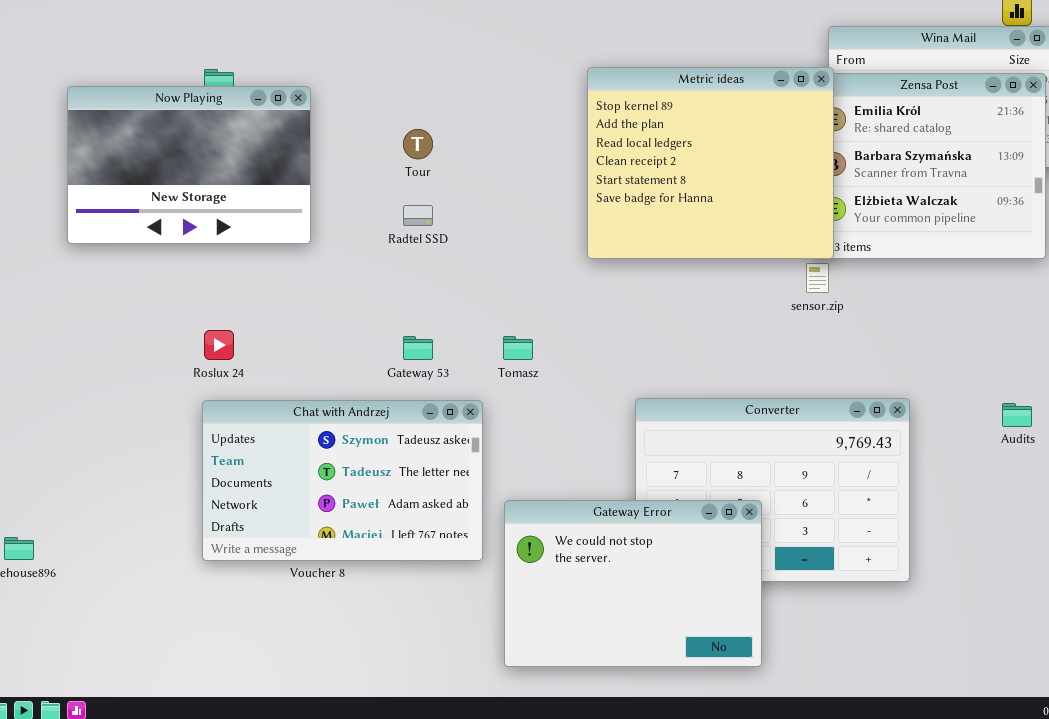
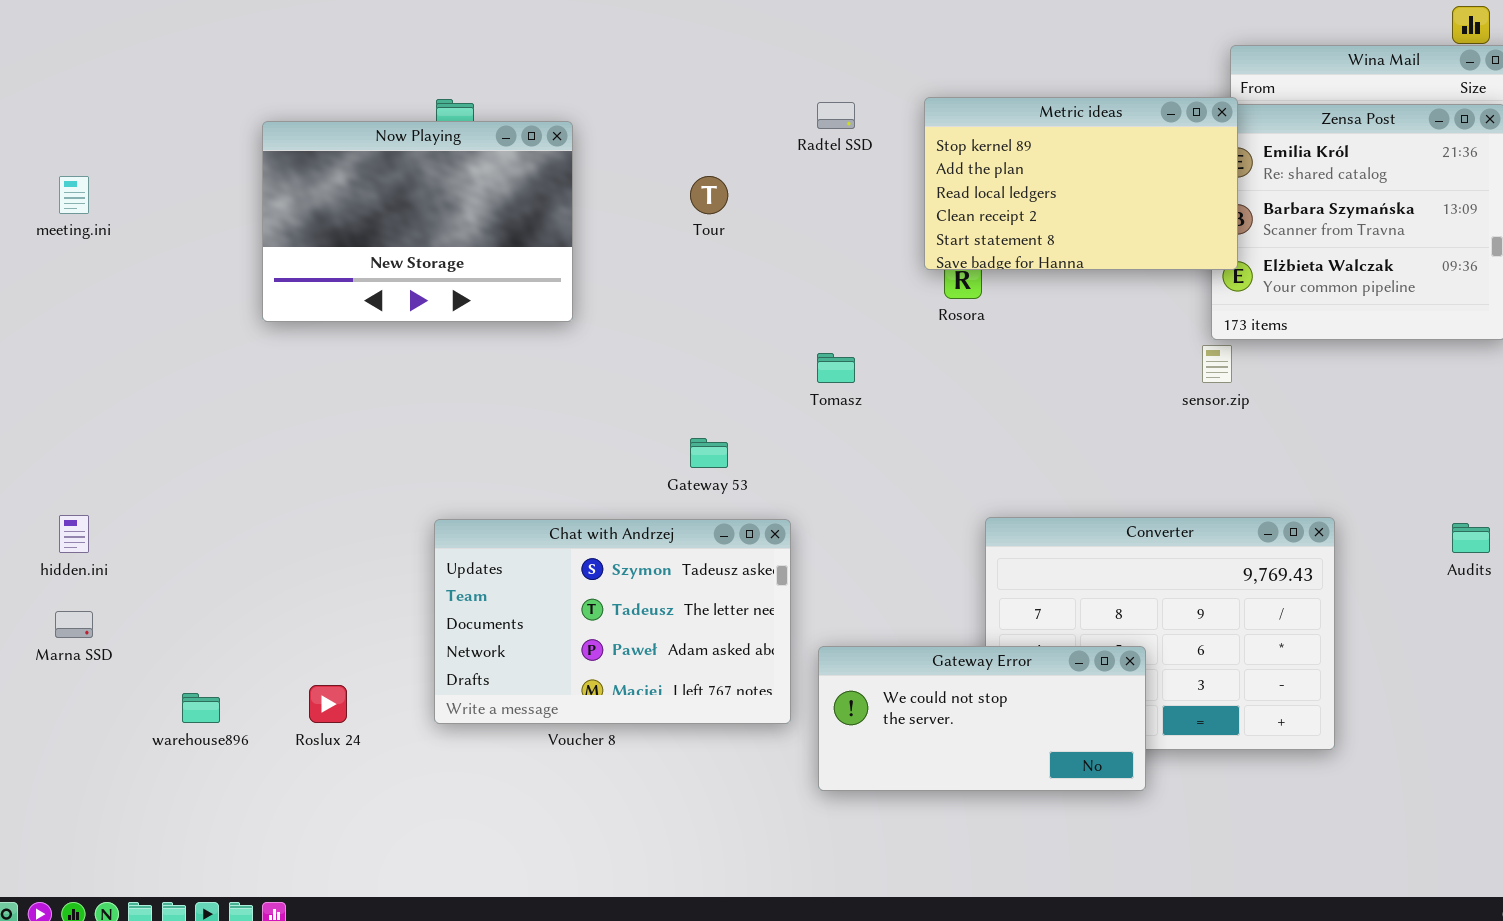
Metric ideas: [587,67,834,259] -> [924,97,1238,270], resized
Radtel SSD: [403,205,433,226] -> [817,102,855,129], moved
Roslux 24: [204,330,234,360] -> [309,685,347,723], moved
Tomasz: [503,336,533,360] -> [817,353,855,383], moved
Gateway Error: [504,500,762,667] -> [818,646,1146,791], resized

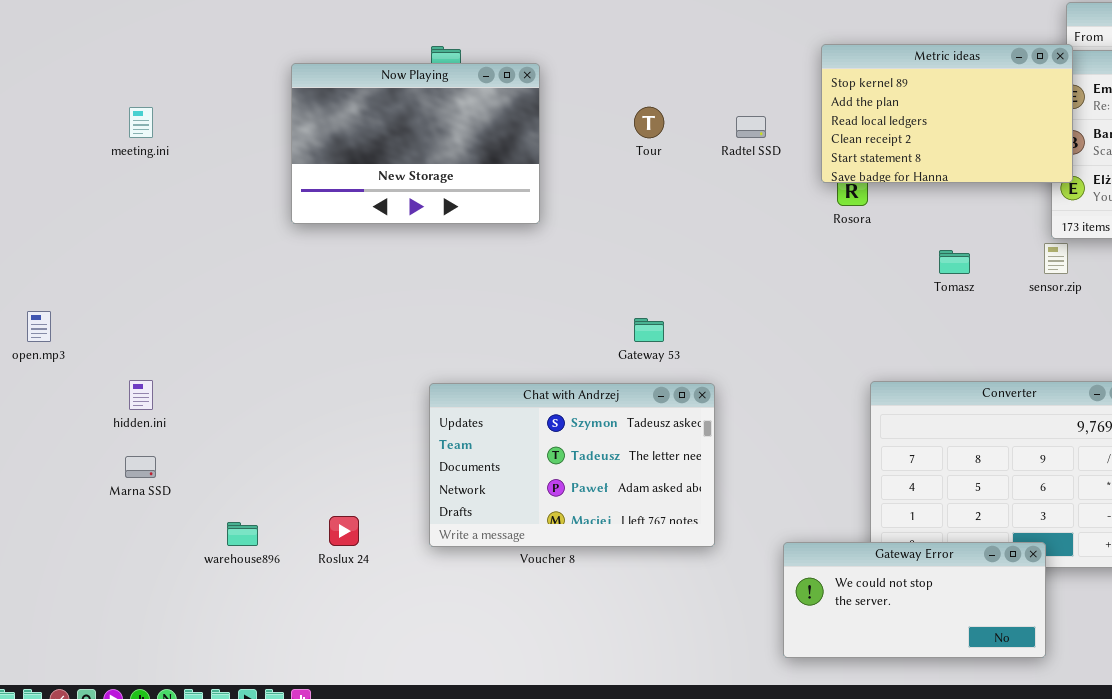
Radtel SSD: [817,102,855,129] -> [736,116,766,138], moved
Tomasz: [817,353,855,383] -> [939,250,970,274], moved
Gateway Error: [818,646,1146,791] -> [783,542,1046,658], moved

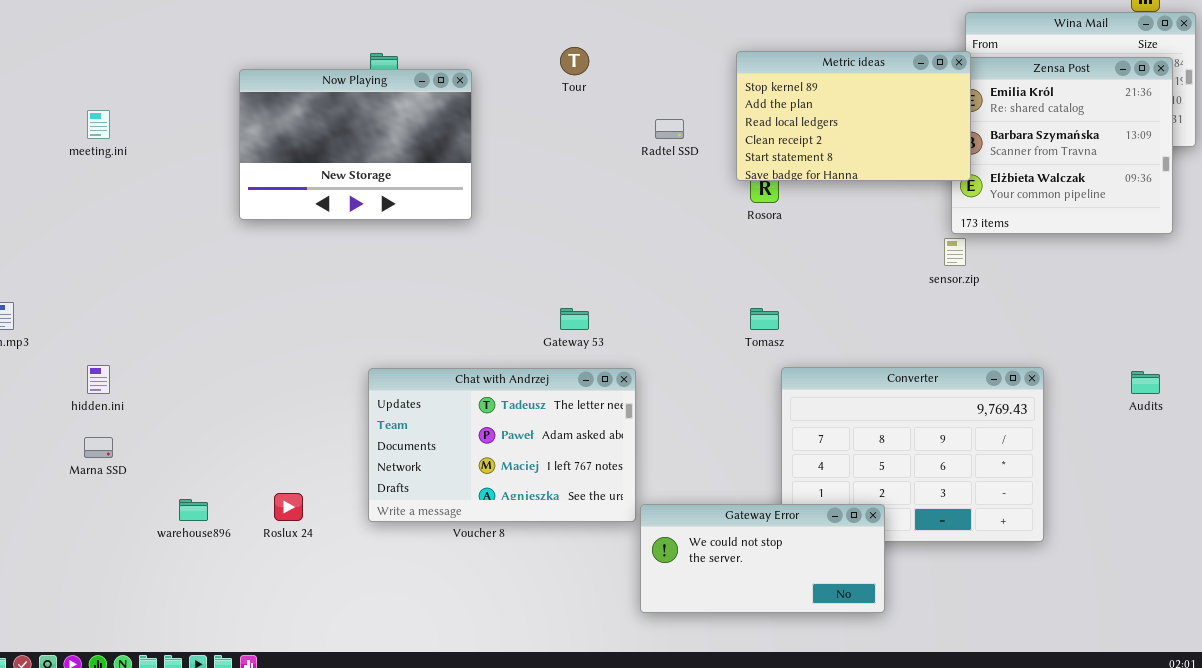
Tour: [634,107,664,138] -> [560,47,589,75], moved
Tomasz: [939,250,970,274] -> [750,308,779,330], moved
Chat with Andrzej: [429,383,715,547] -> [368,368,636,522], scrolled down 1 row
Gateway Error: [783,542,1046,658] -> [640,504,885,613], moved

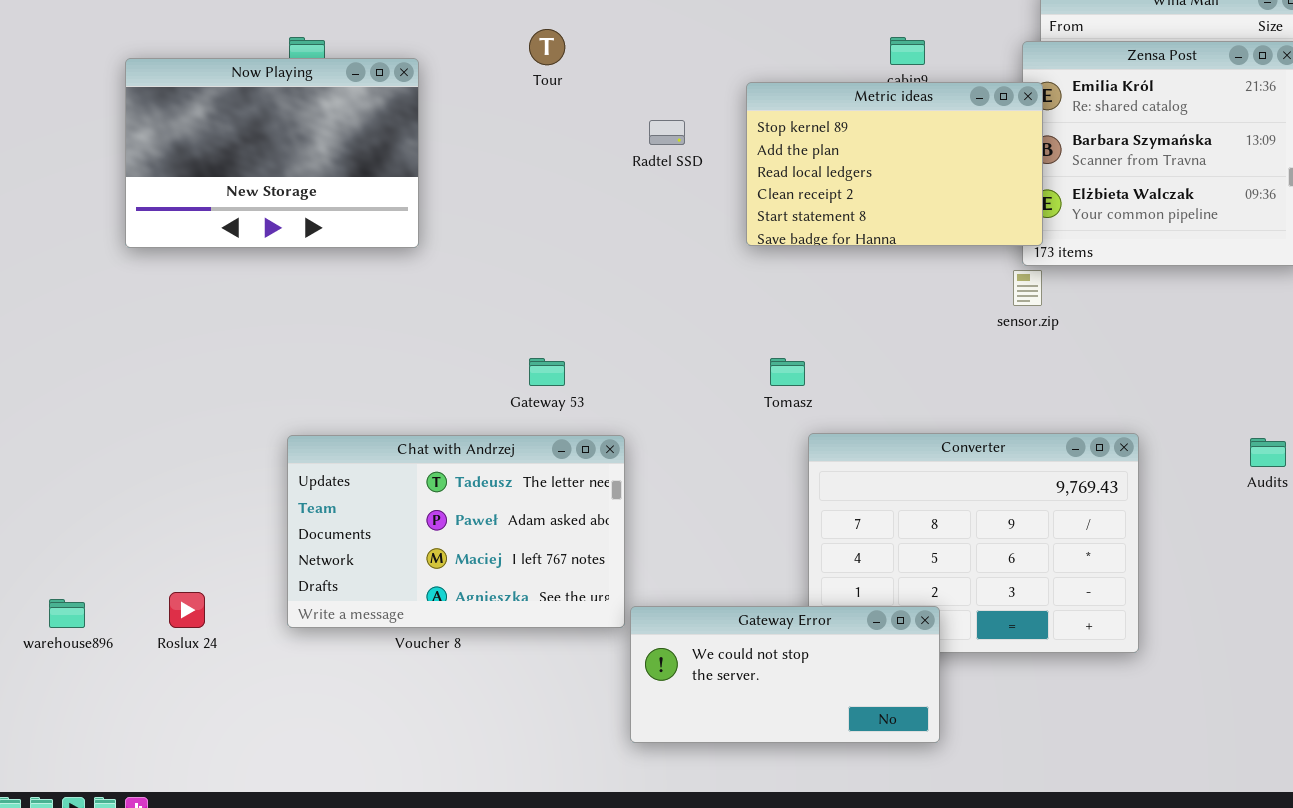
Metric ideas: [736,51,971,181] -> [746,82,1043,246], moved

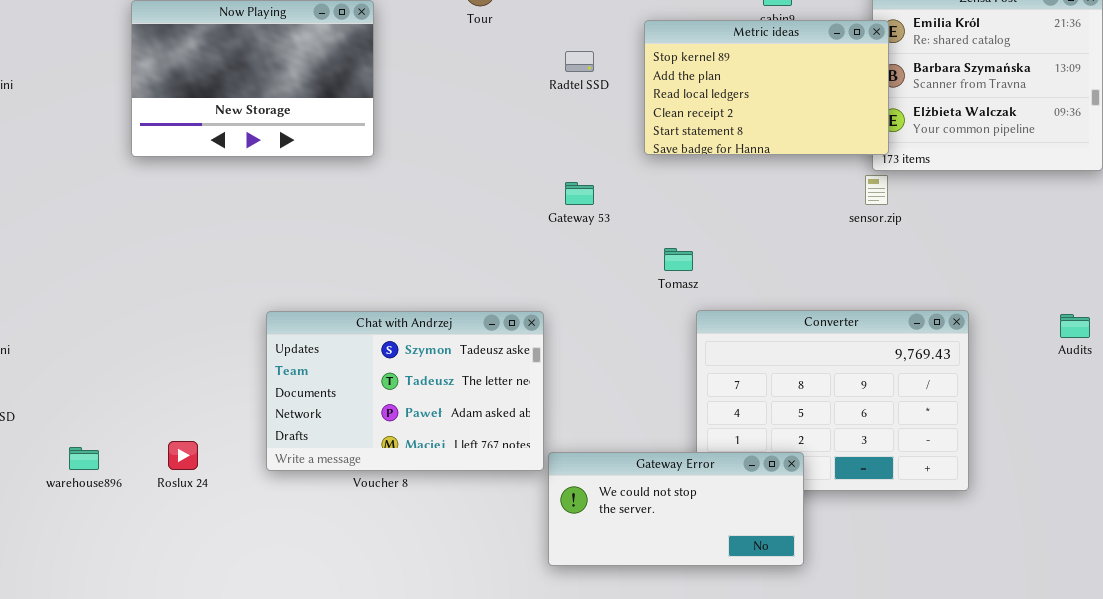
Gateway 53: [529,358,565,386] -> [565,182,594,205], moved
Chat with Andrzej: [287,435,625,628] -> [266,311,544,471], scrolled up 1 row

